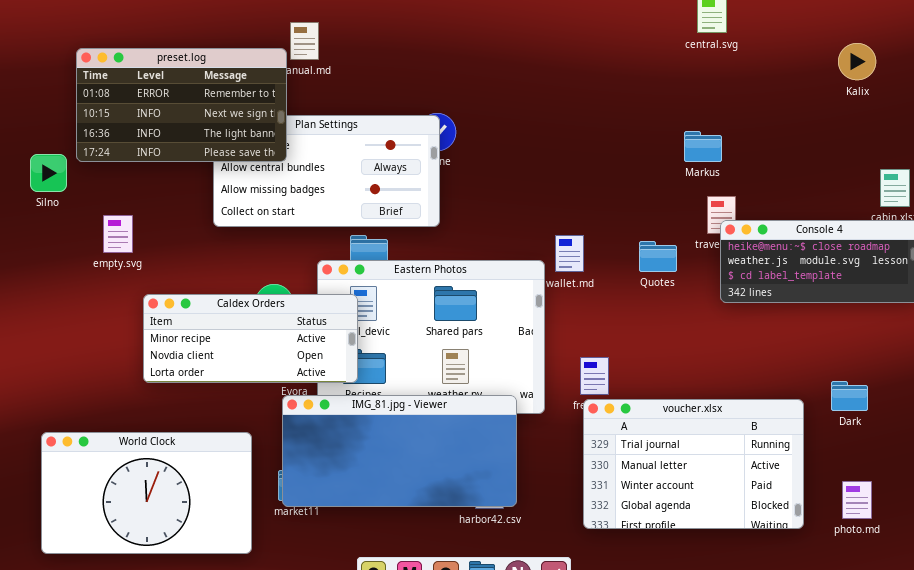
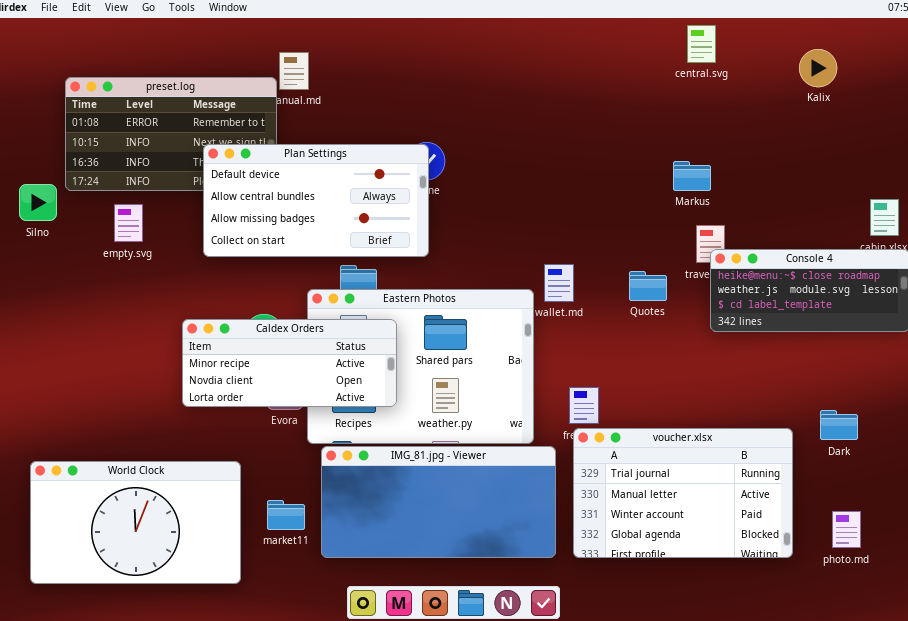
Kalix: [838,43,876,80] -> [799,49,837,87], moved
Plan Settings: [213,115,440,227] -> [203,144,429,257], raised
empty.svg: [103,215,133,253] -> [114,204,143,242], moved
Caldex Orders: [143,294,358,383] -> [182,319,397,407], moved
IMG_81.jpg - Viewer: [282,395,517,507] -> [321,446,556,558], moved

